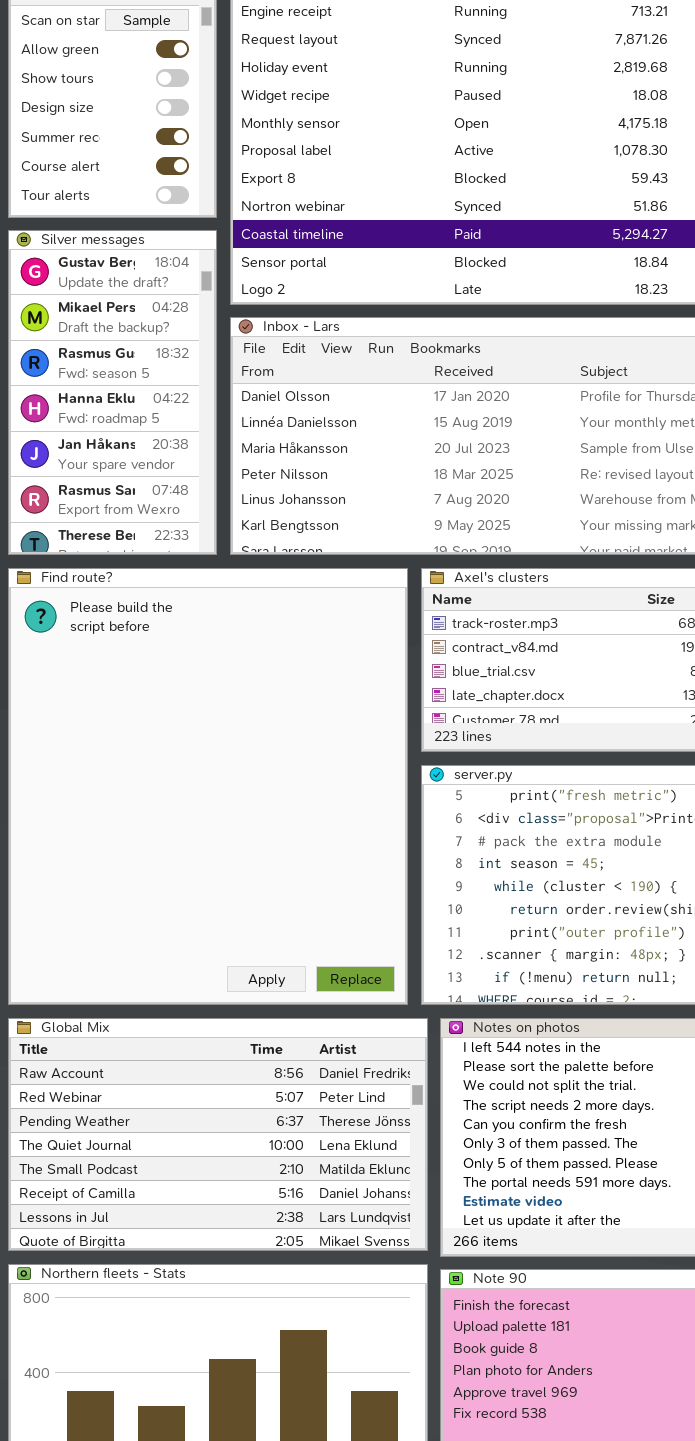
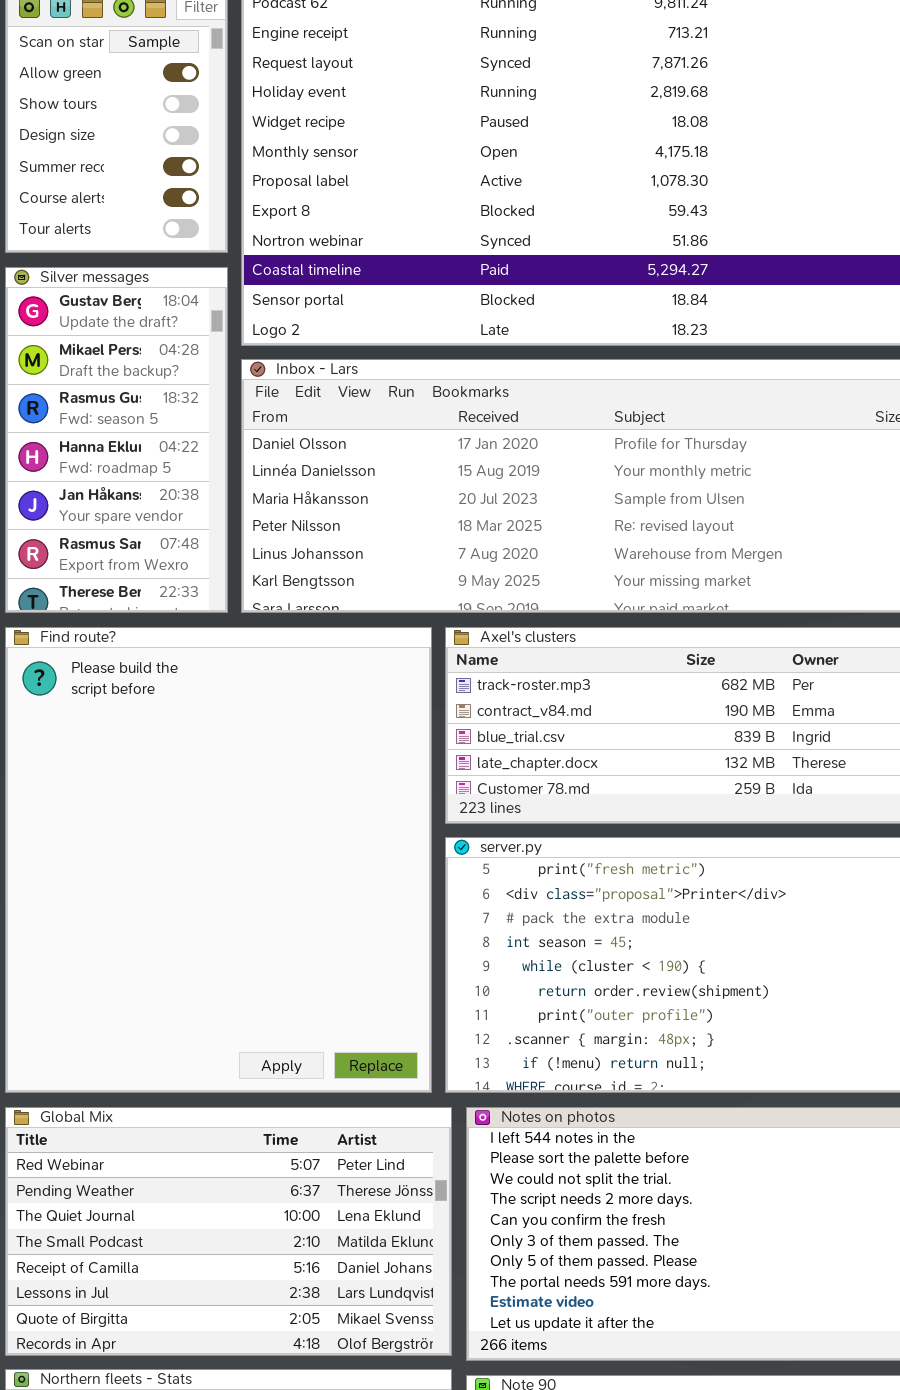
Global Mix: [8,1018,428,1251] -> [5,1107,452,1356], scrolled down 1 row

